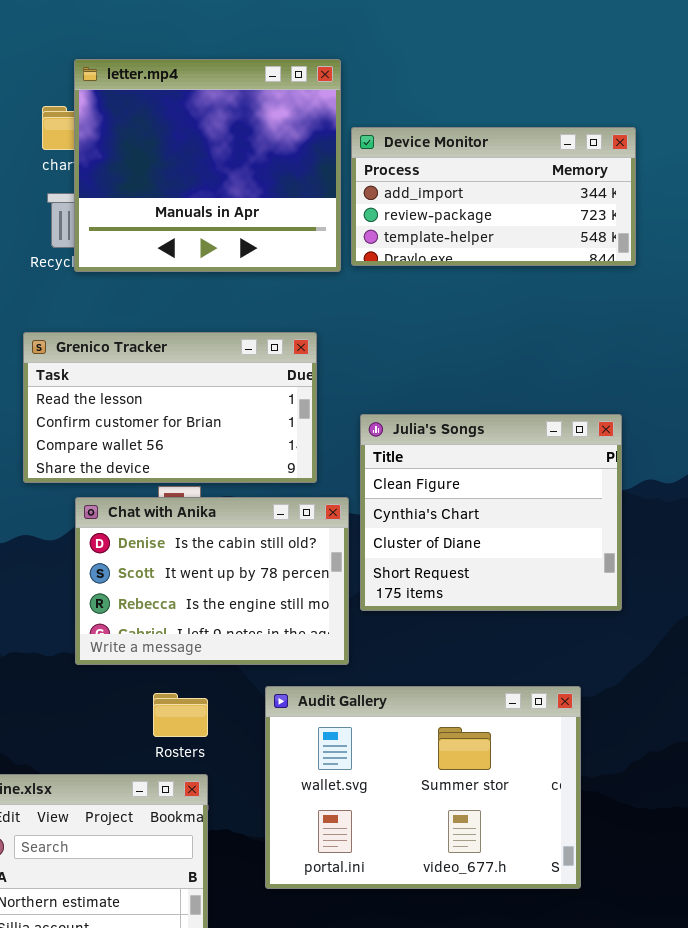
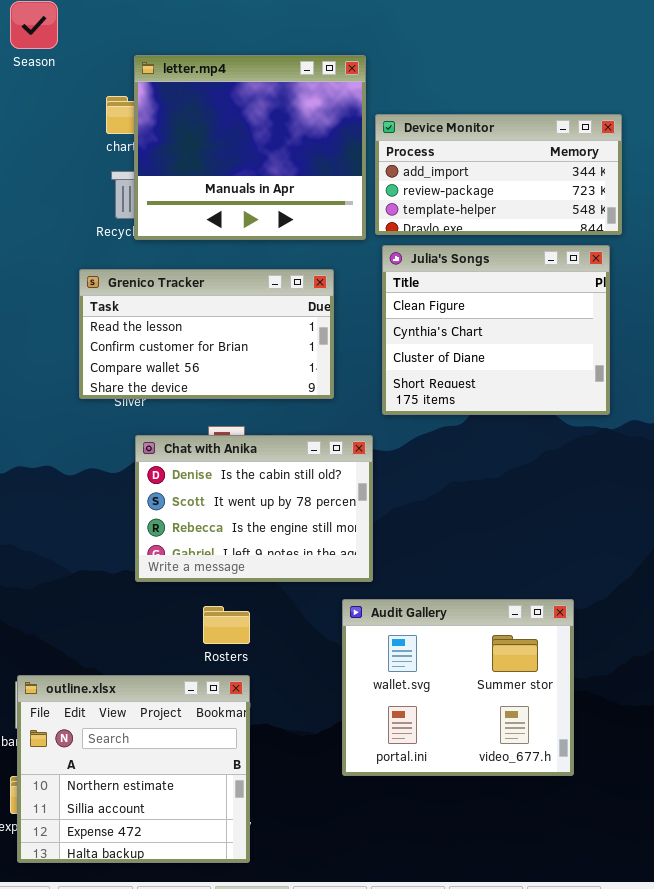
Grenico Tracker: [23,332,317,483] -> [79,269,334,399], moved
Julia's Songs: [360,414,622,611] -> [382,245,610,415], moved
Audit Gallery: [265,686,581,889] -> [342,599,574,776], resized

